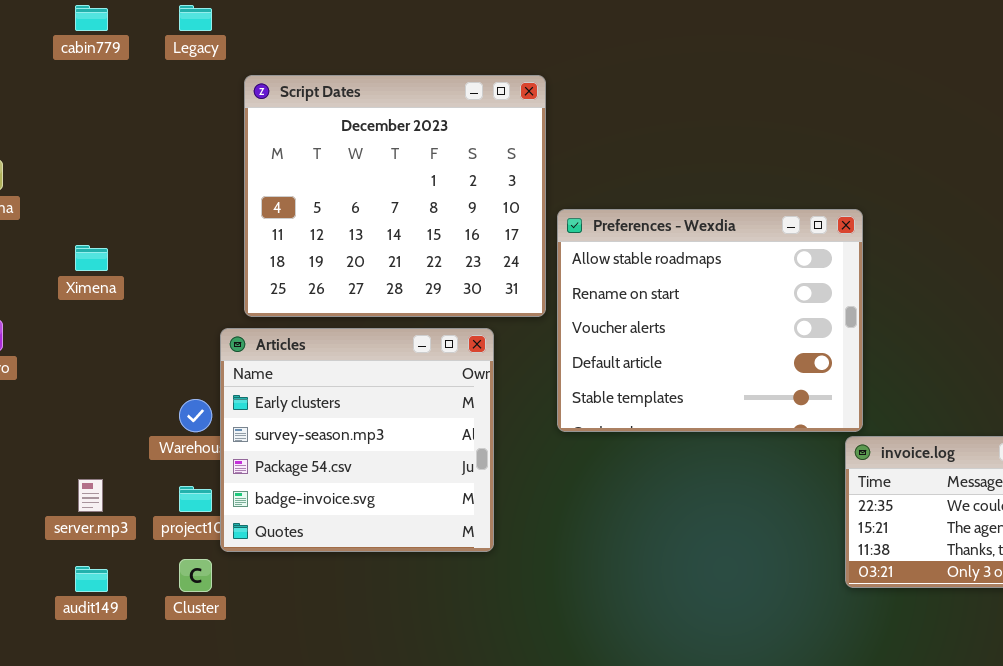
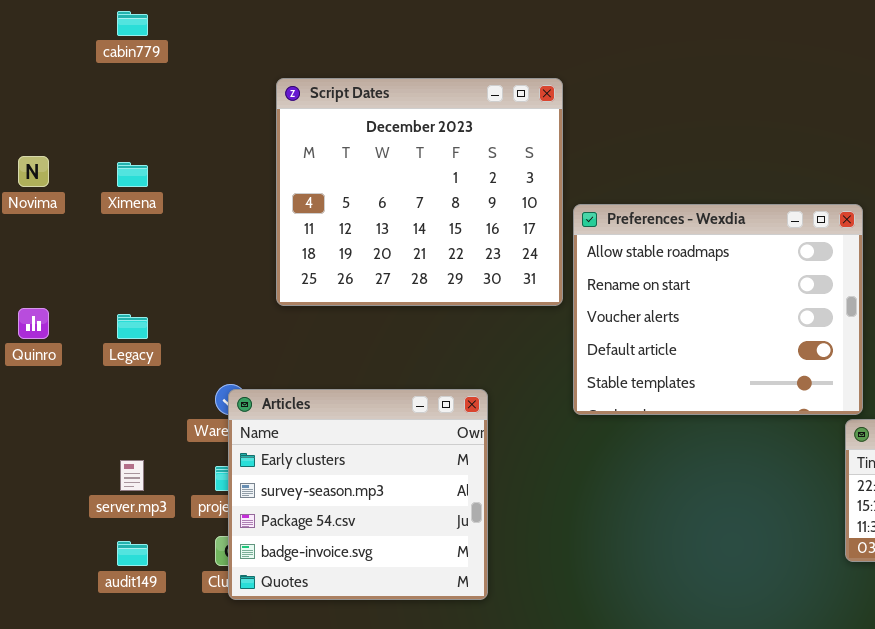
Legacy: [179,5,212,31] -> [117,314,148,339], moved
Ximena: [75,245,108,271] -> [117,162,148,187], moved
Articles: [220,328,494,552] -> [228,389,488,600], moved

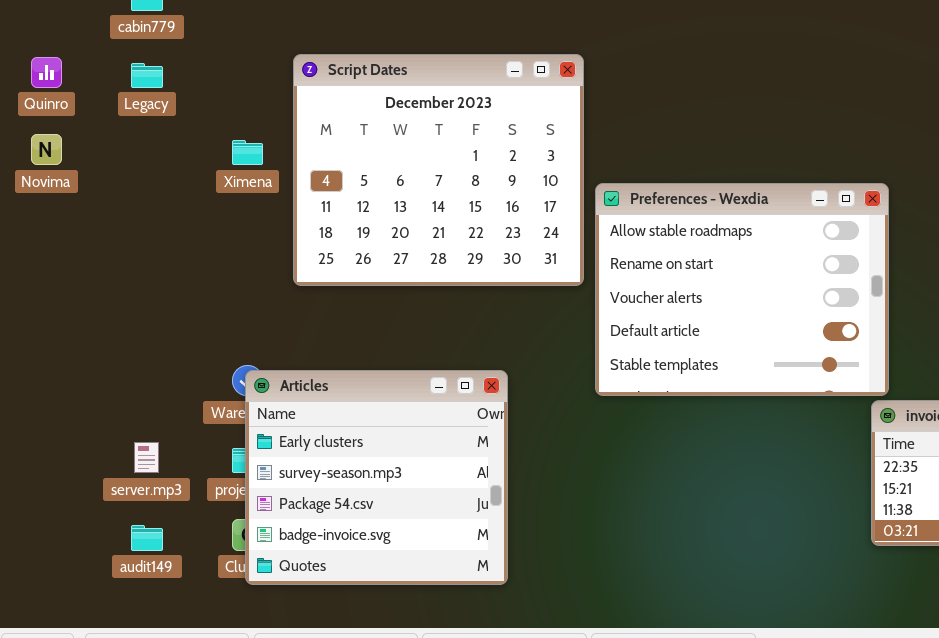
Ximena: [117,162,148,187] -> [232,140,263,165], moved
Quinro: [18,308,49,339] -> [31,57,62,88], moved
Legacy: [117,314,148,339] -> [131,63,163,88], moved

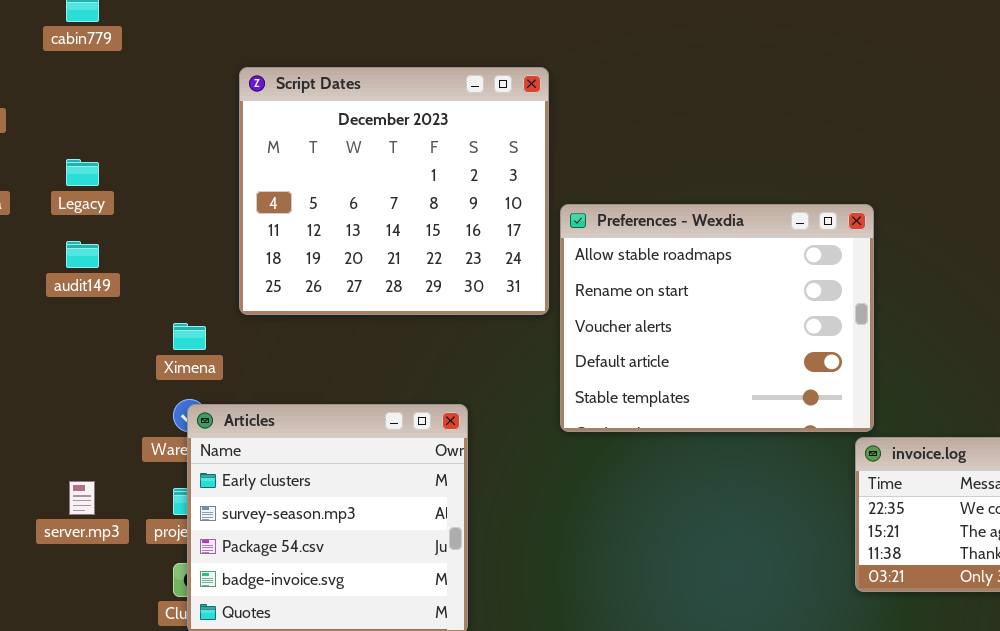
Legacy: [131,63,163,88] -> [66,159,99,186], moved
Ximena: [232,140,263,165] -> [173,323,206,350], moved
audit149: [131,525,163,551] -> [66,241,99,268], moved

